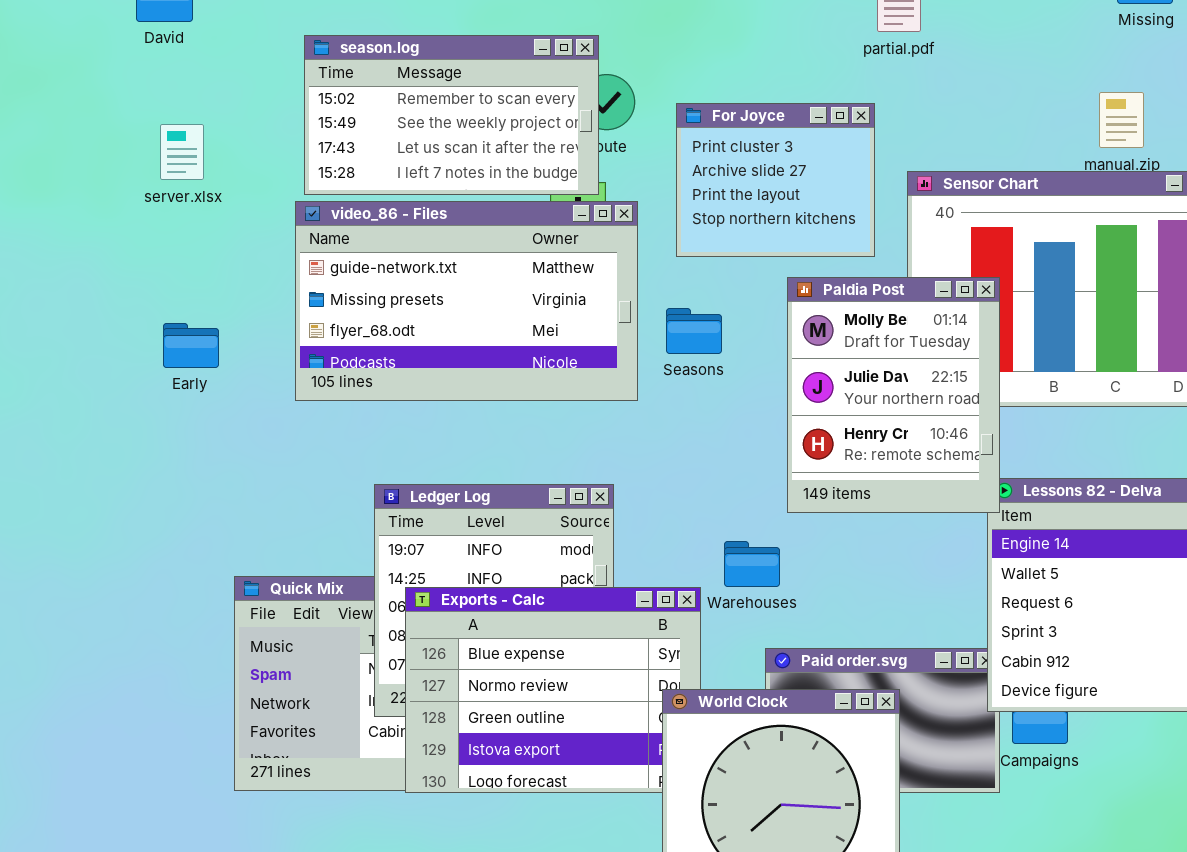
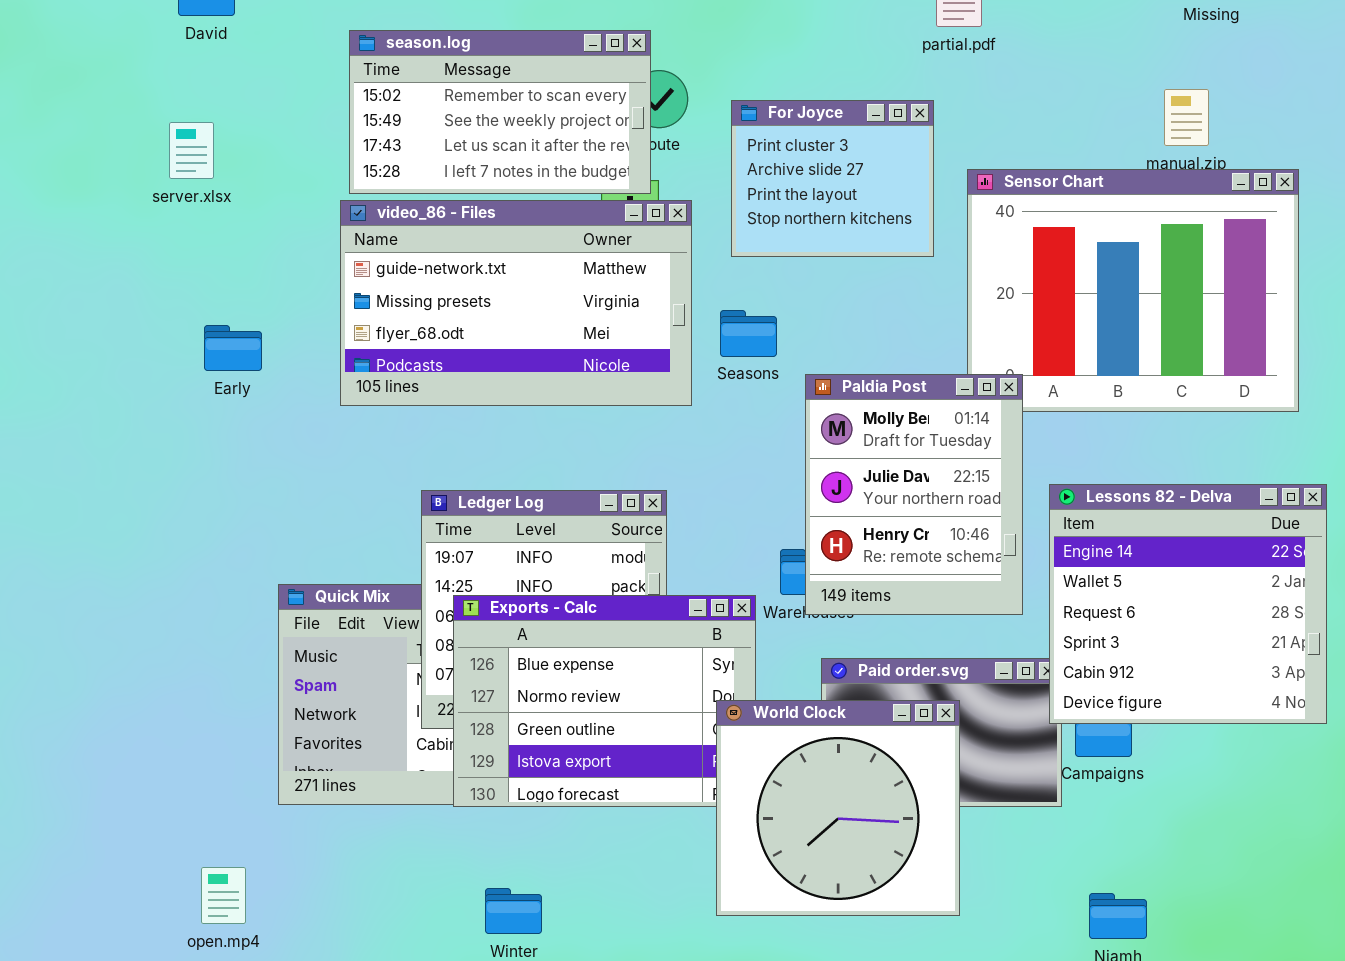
server.xlsx: [160,124,204,180] -> [169,122,214,179], moved
Paldia Post: [787,277,1000,513] -> [805,374,1023,615], moved

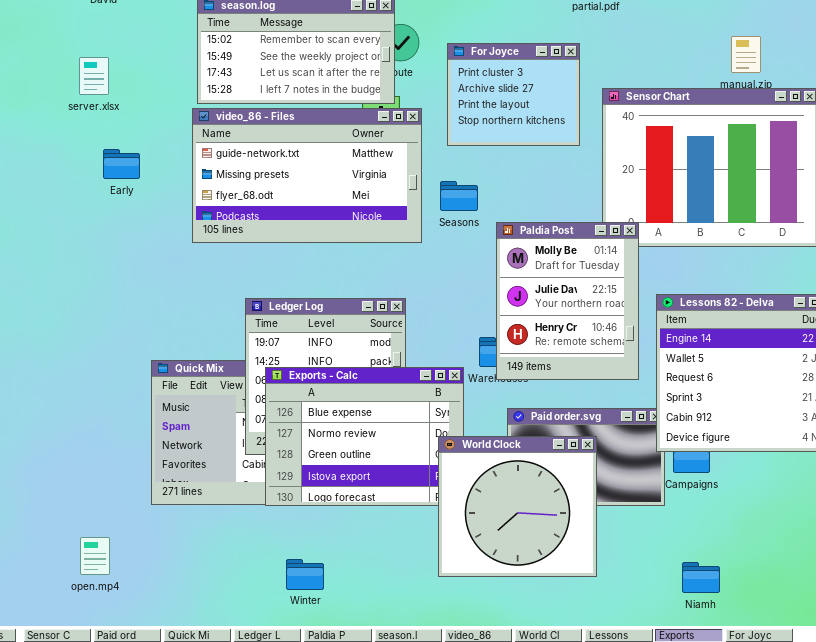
Early: [204,325,262,371] -> [103,149,140,179], moved
open.mp4: [201,867,246,924] -> [80,537,110,575], moved

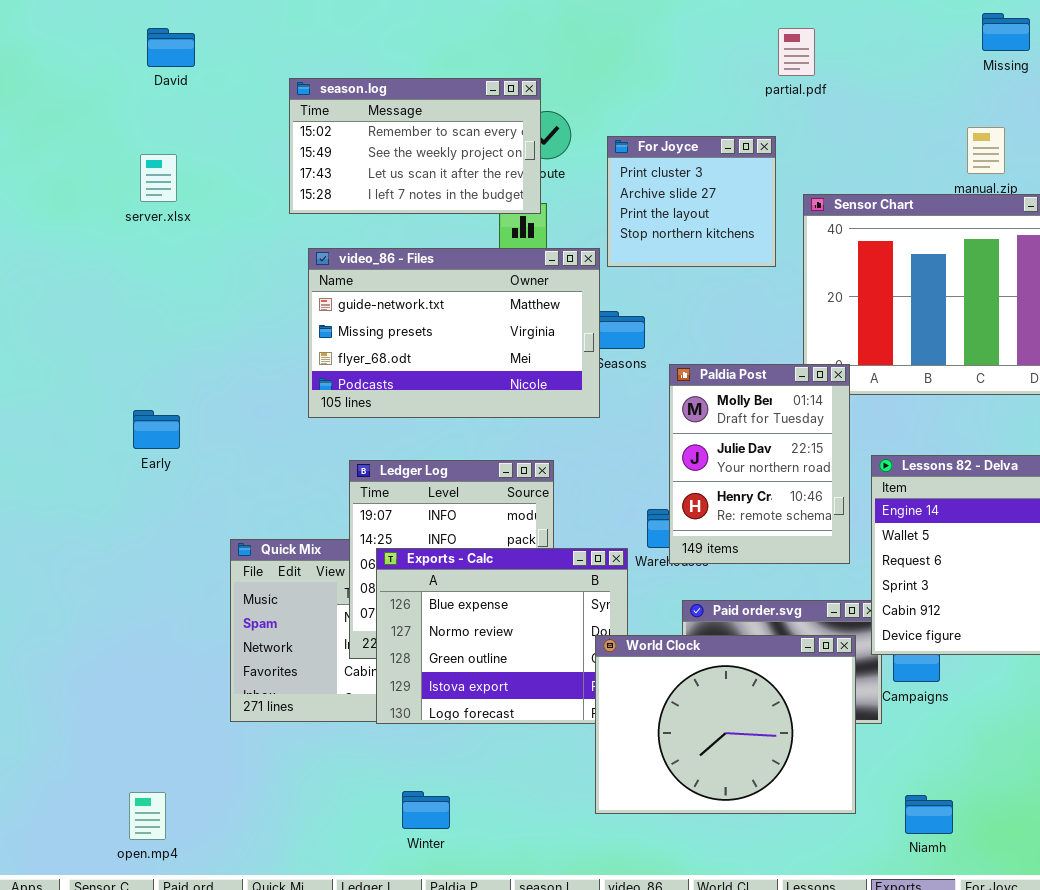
video_86 - Files: [192,108,422,243] -> [308,248,600,418], moved
Early: [103,149,140,179] -> [133,410,180,449], moved
World Clock: [438,436,597,577] -> [595,635,856,814], resized
open.mp4: [80,537,110,575] -> [129,792,166,840], moved

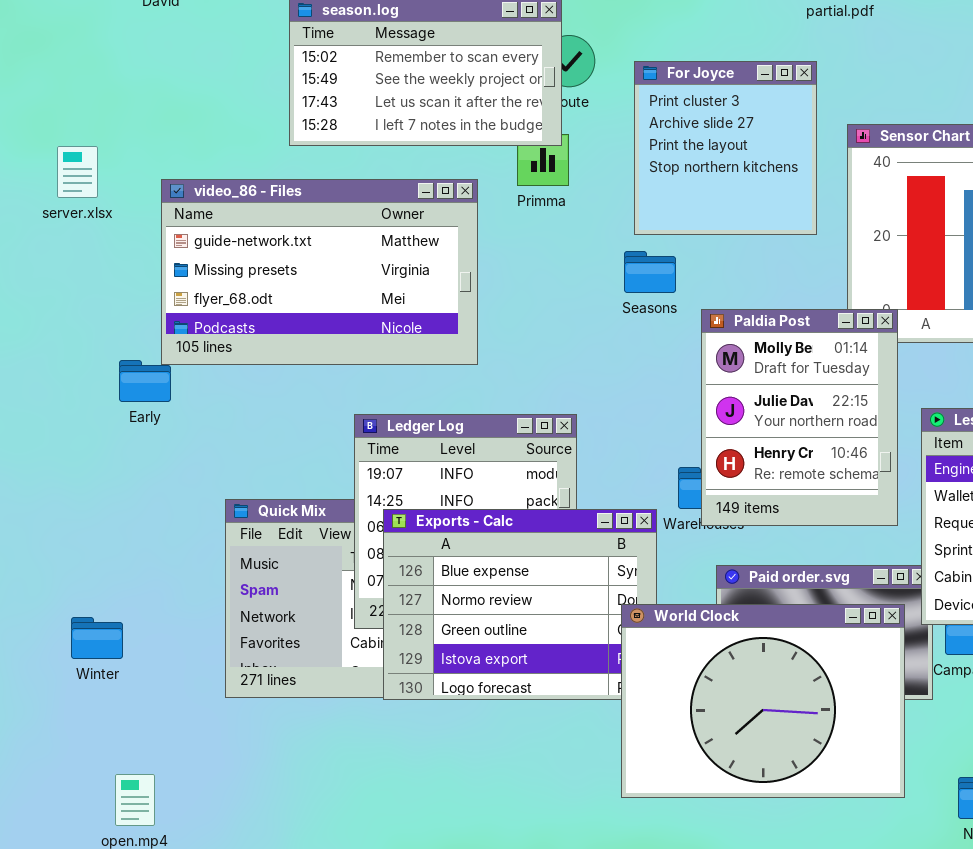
For Joyce: [607,136,776,267] -> [634,61,817,235], resized
server.xlsx: [140,154,177,202] -> [57,146,98,198], moved
video_86 - Files: [308,248,600,418] -> [161,179,478,365], moved
Winter: [402,791,450,829] -> [71,617,123,659], moved

